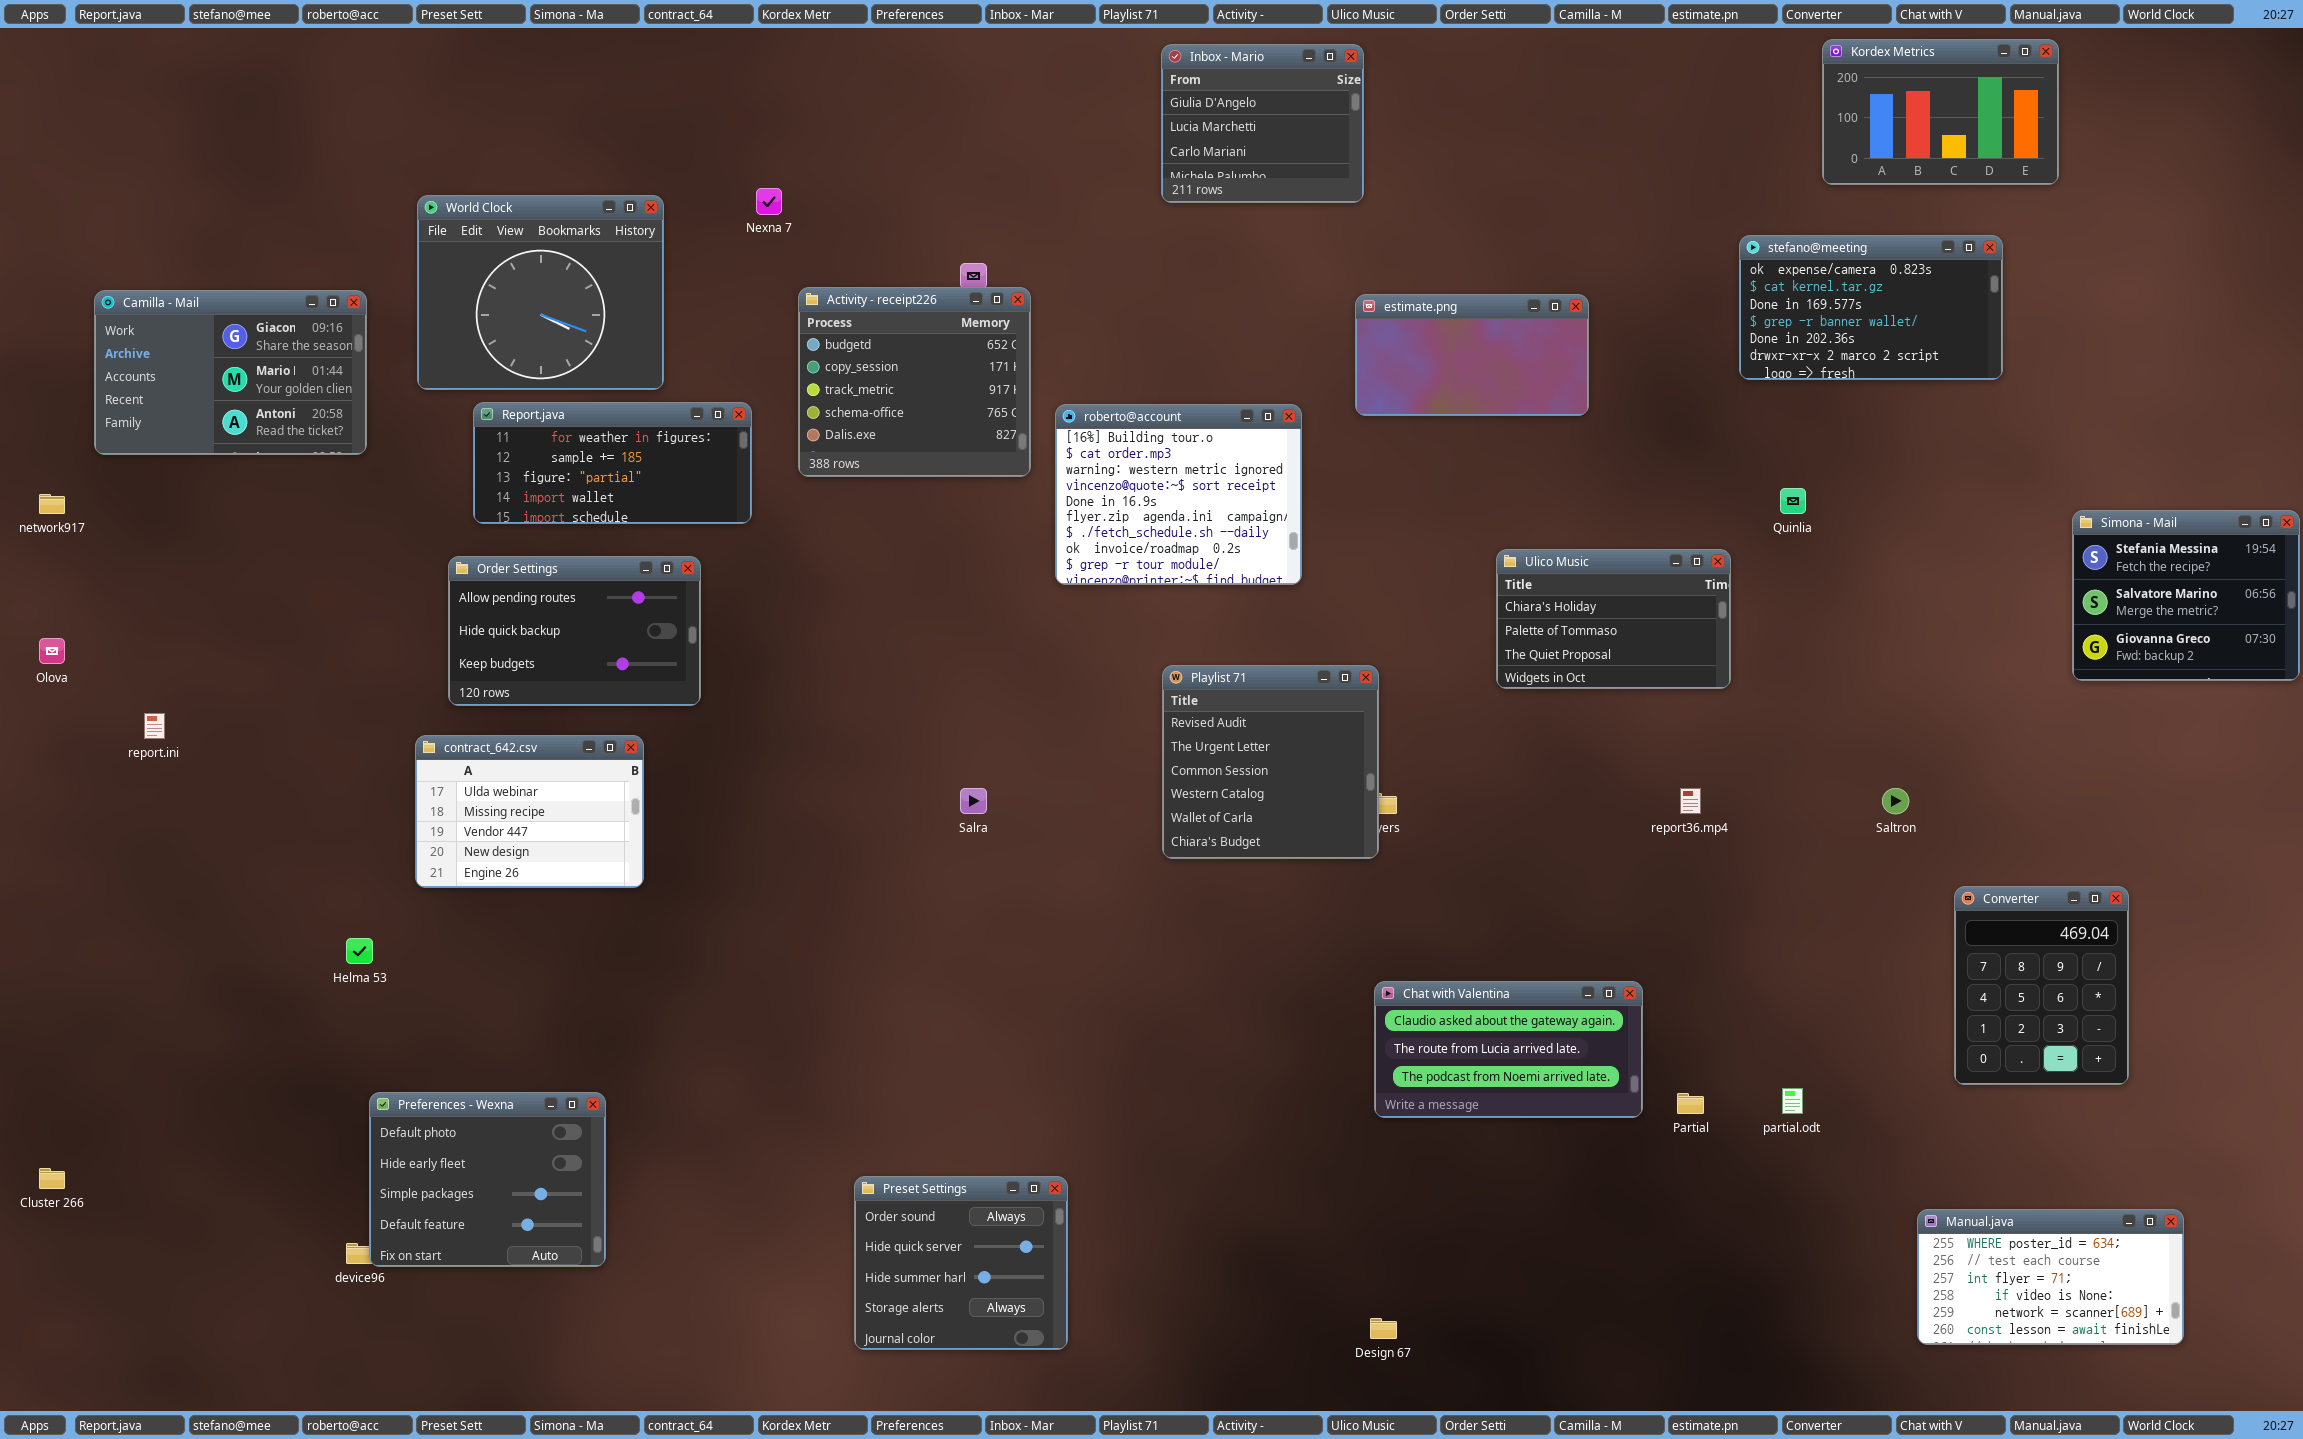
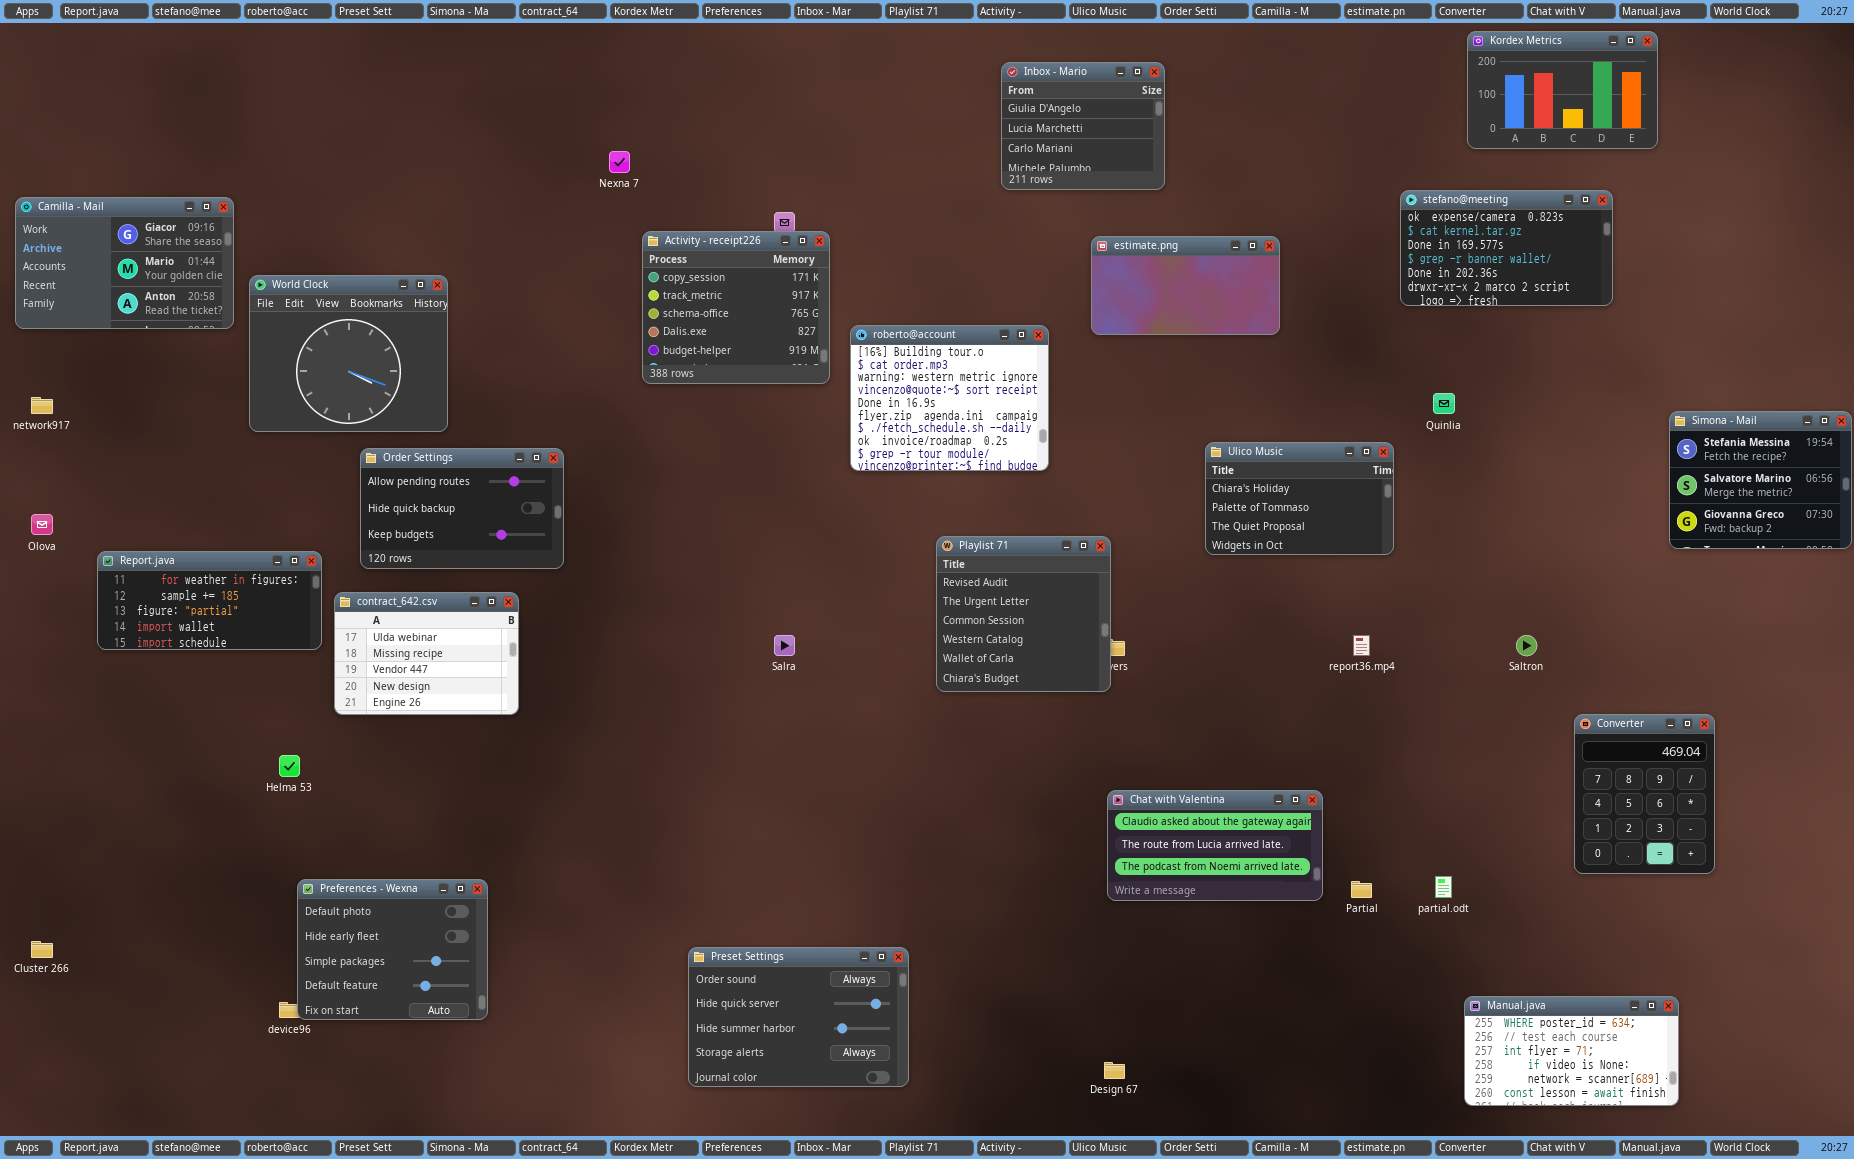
Inbox - Mario: [1161,44,1364,203] -> [1001,62,1165,190], moved
World Clock: [417,195,664,390] -> [249,275,448,432], moved
Activity - receipt226: [798,287,1031,477] -> [642,231,830,384], scrolled down 1 row
Camilla - Mail: [94,290,367,455] -> [15,197,234,329], moved
Report.java: [473,402,752,524] -> [97,551,322,650], moved
Preset Settings: [854,1176,1068,1350] -> [688,947,909,1087], resized
Manual.java: [1917,1209,2184,1345] -> [1464,996,1679,1106], moved

